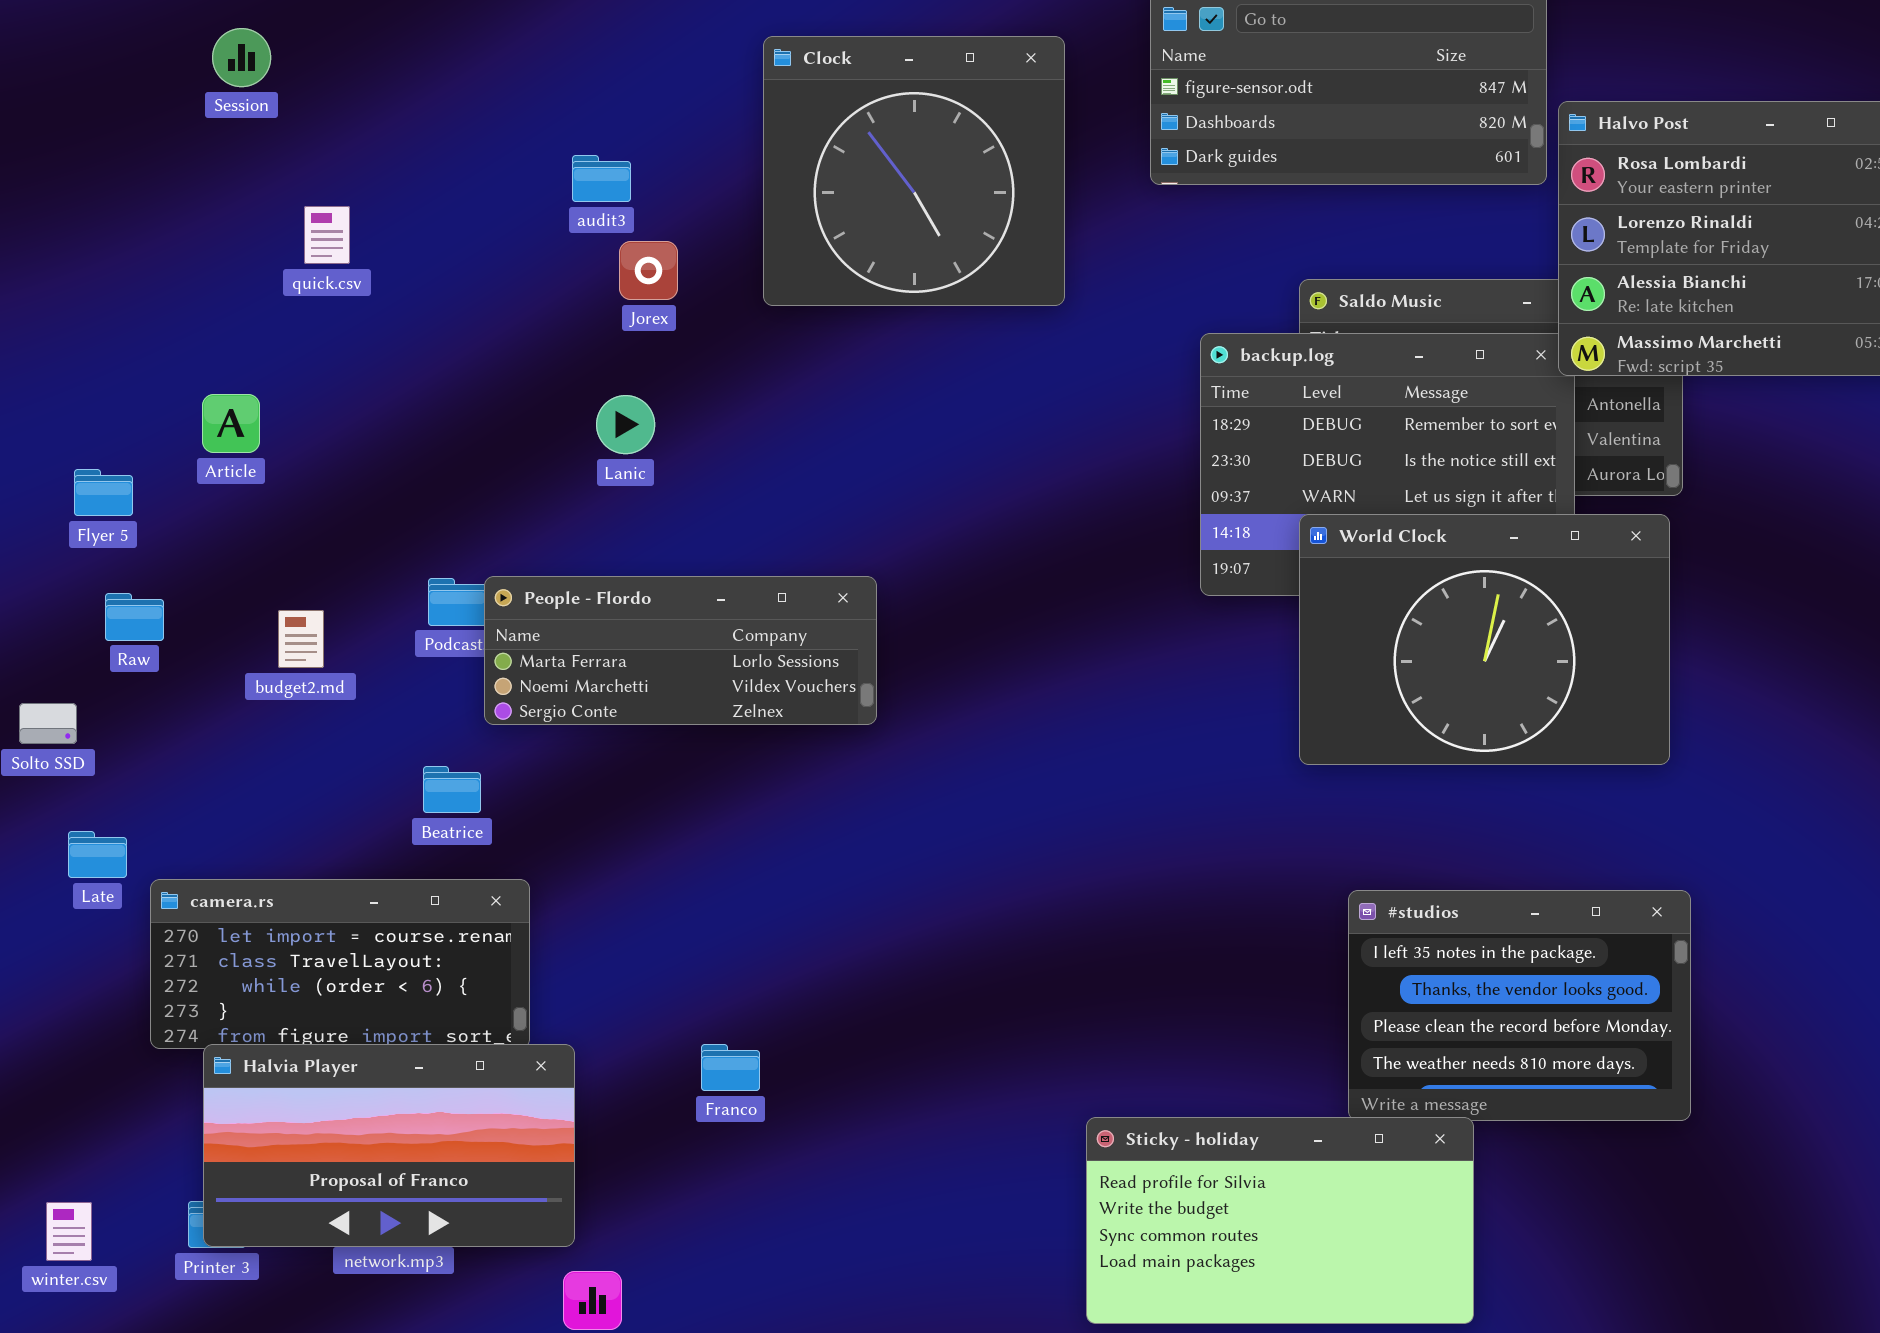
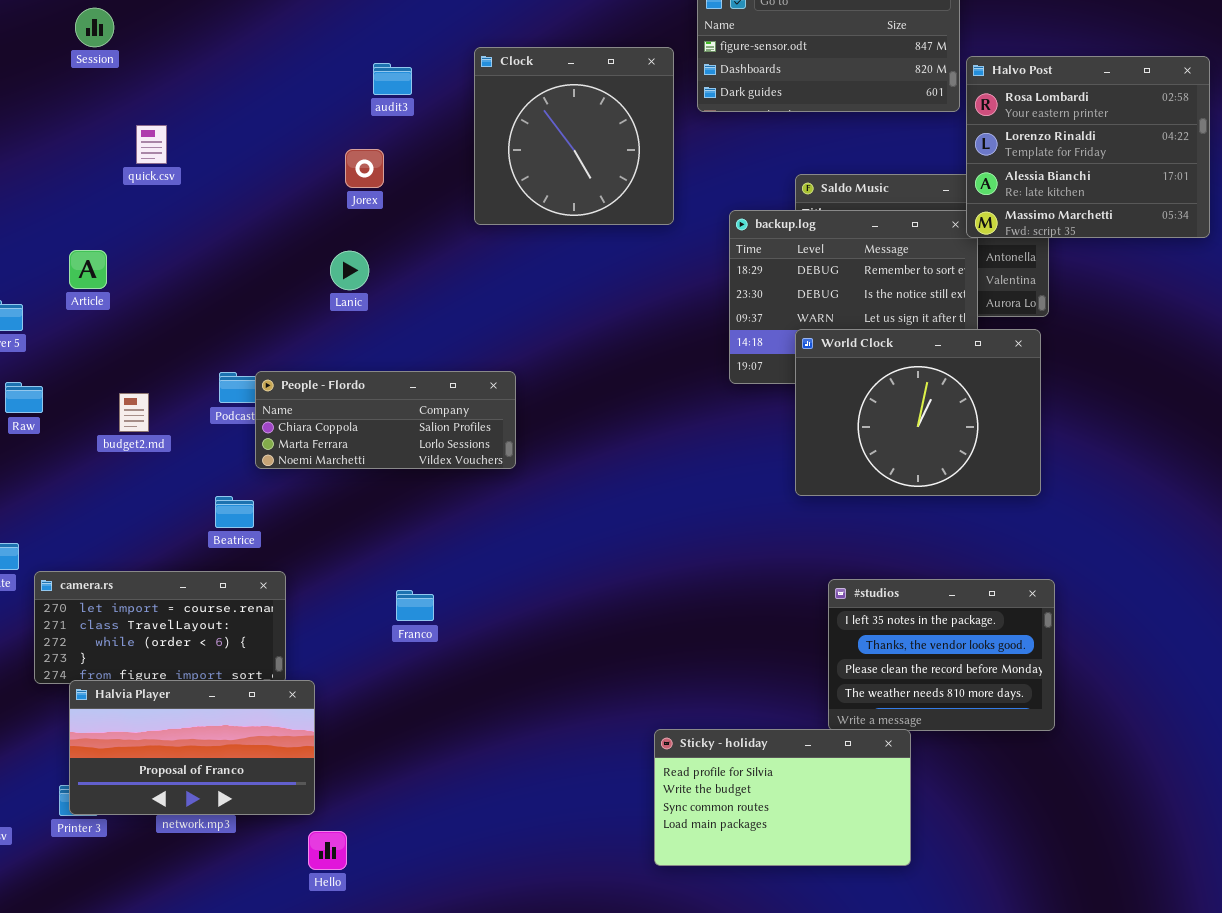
Clock: [763,36,1065,306] -> [474,47,674,225], moved
audit3: [572,155,631,202] -> [373,63,412,95], moved
People - Flordo: [484,576,877,725] -> [255,371,516,469], scrolled up 1 row
Franco: [701,1044,760,1091] -> [396,590,434,621], moved

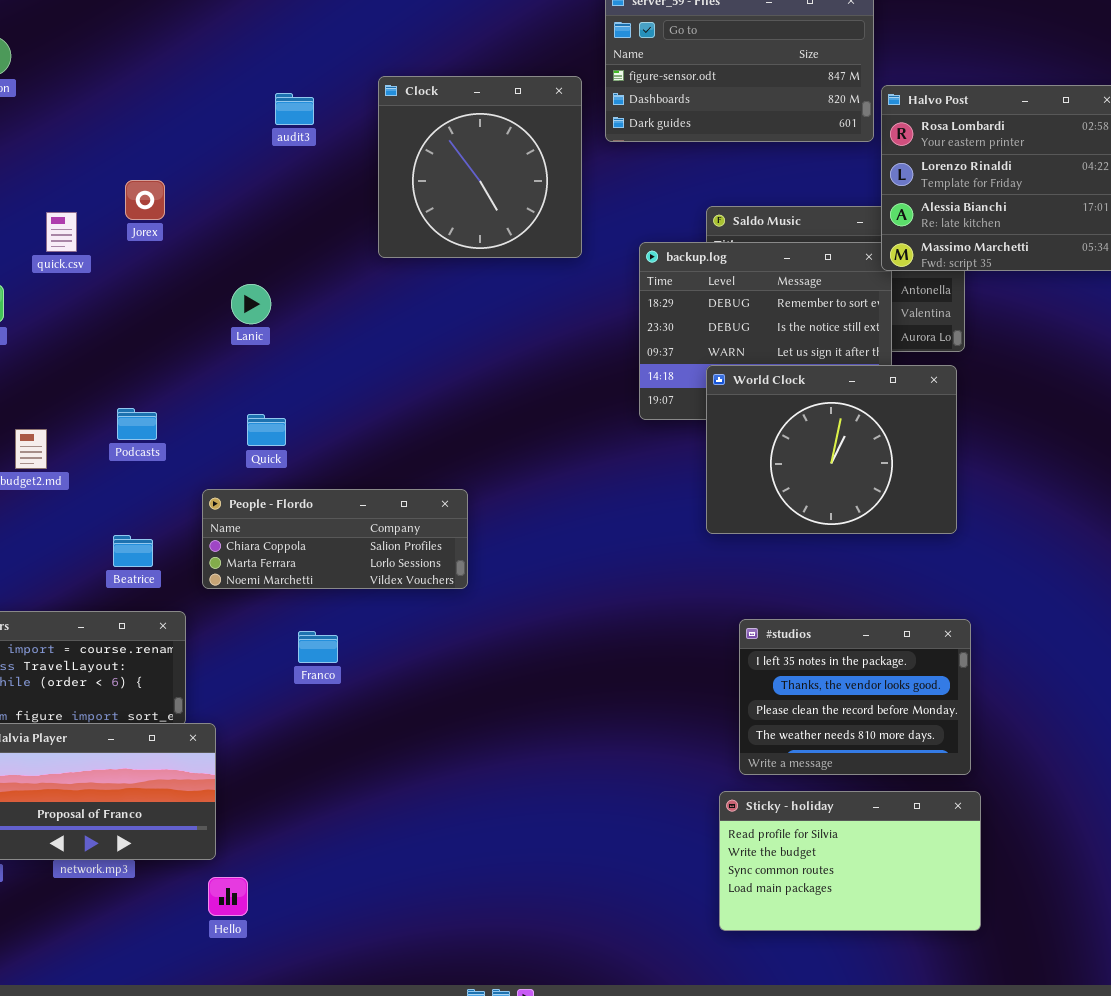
quick.csv: [136,125,167,164] -> [46,212,77,252], moved
Jorex: [345,149,384,188] -> [125,180,165,220], moved
People - Flordo: [255,371,516,469] -> [202,489,468,589], moved
Sticky - holiday: [654,729,911,866] -> [719,791,981,931], moved

